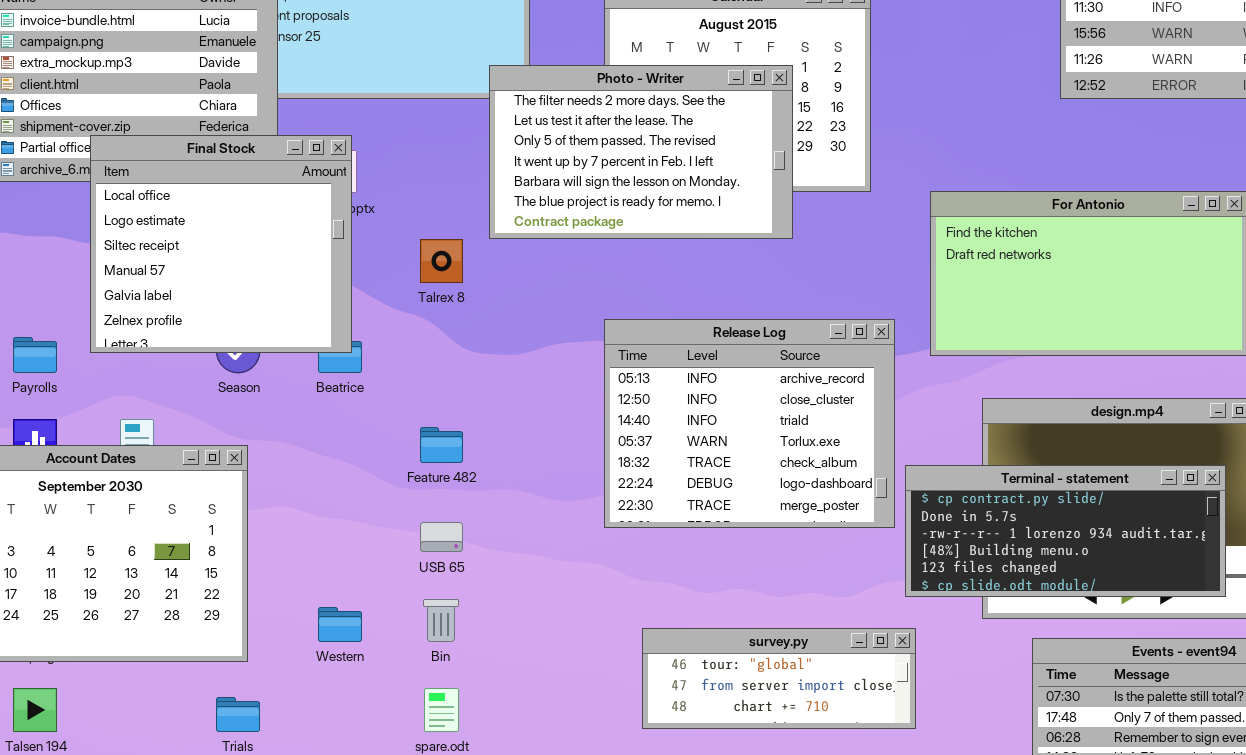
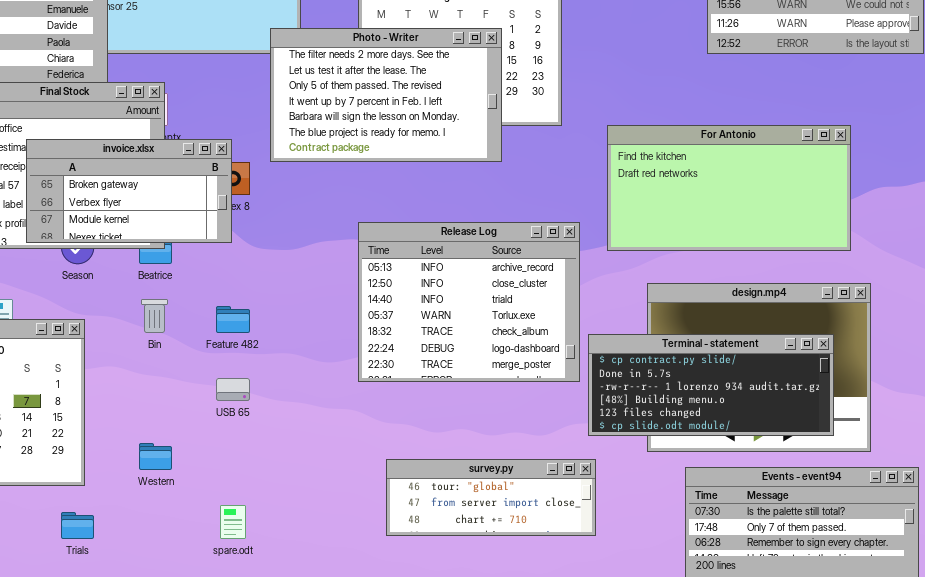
invoice.xlsx: none -> [26,139,232,243], opened
Bin: [423,599,459,642] -> [141,299,168,333], moved

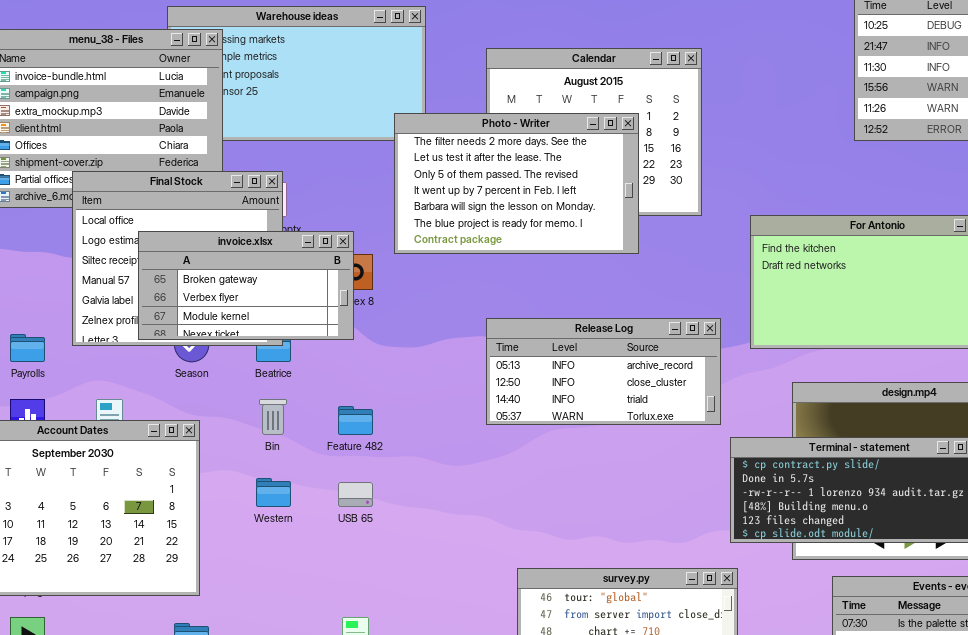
Release Log: [358,222,580,382] -> [486,318,721,425], resized
Western: [139,443,172,470] -> [256,478,291,507], moved

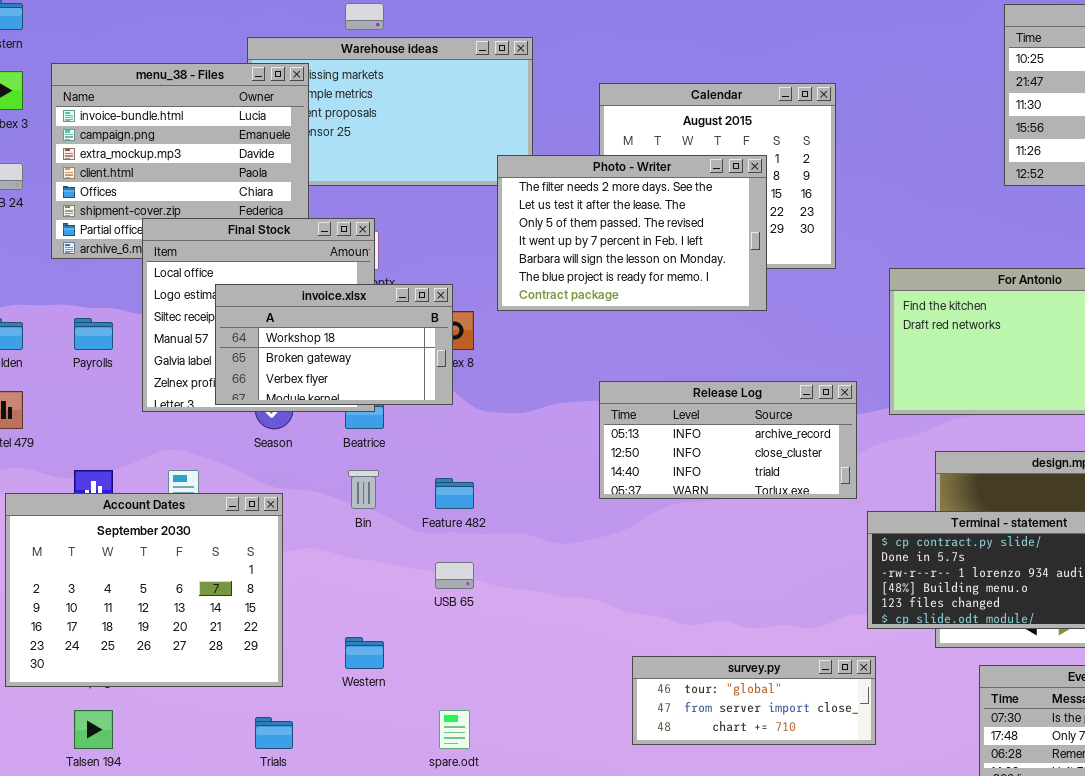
invoice.xlsx: [138,231,354,340] -> [215,284,453,405], scrolled up 1 row
Payrolls: [10,334,45,362] -> [74,318,113,350], moved
Western: [256,478,291,507] -> [345,637,384,669], moved

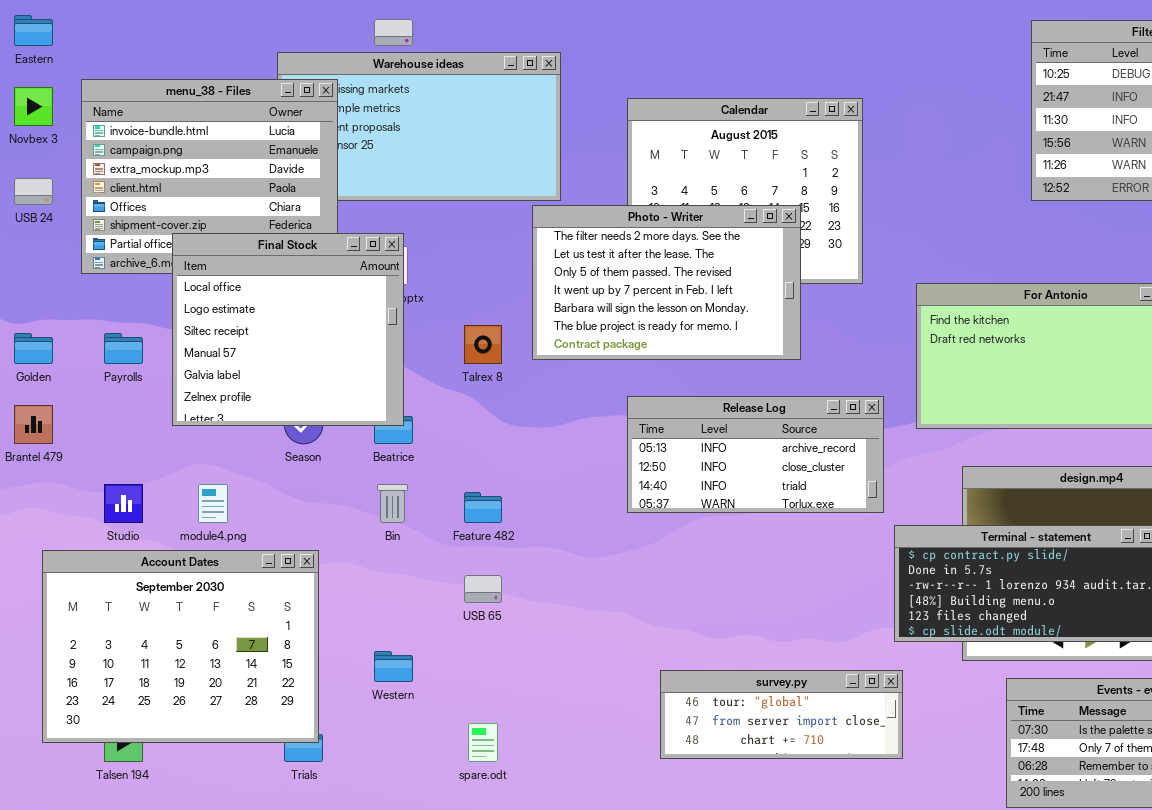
Photo - Writer: [497,155,767,311] -> [532,205,801,360], moved
invoice.xlsx: [215,284,453,405] -> none, closed
Account Dates: [5,493,283,687] -> [42,550,319,743], moved

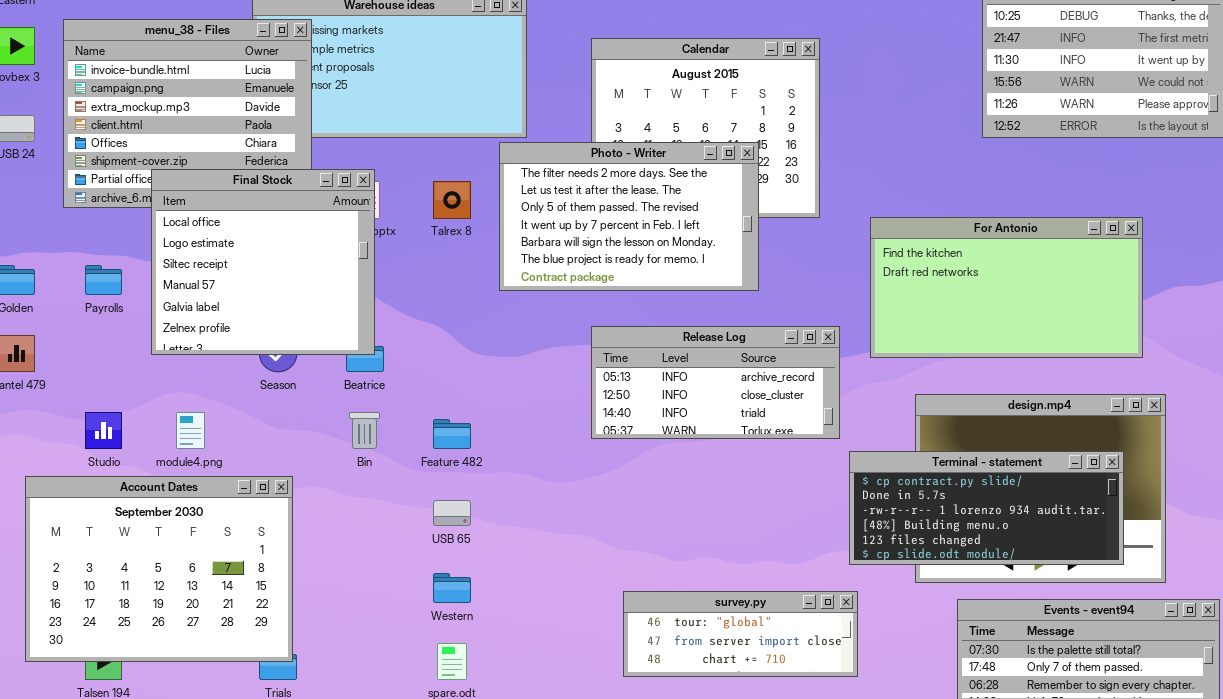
Talrex 8: [464,325,502,364] -> [433,181,471,219], moved
Western: [374,651,413,682] -> [433,573,471,603], moved

